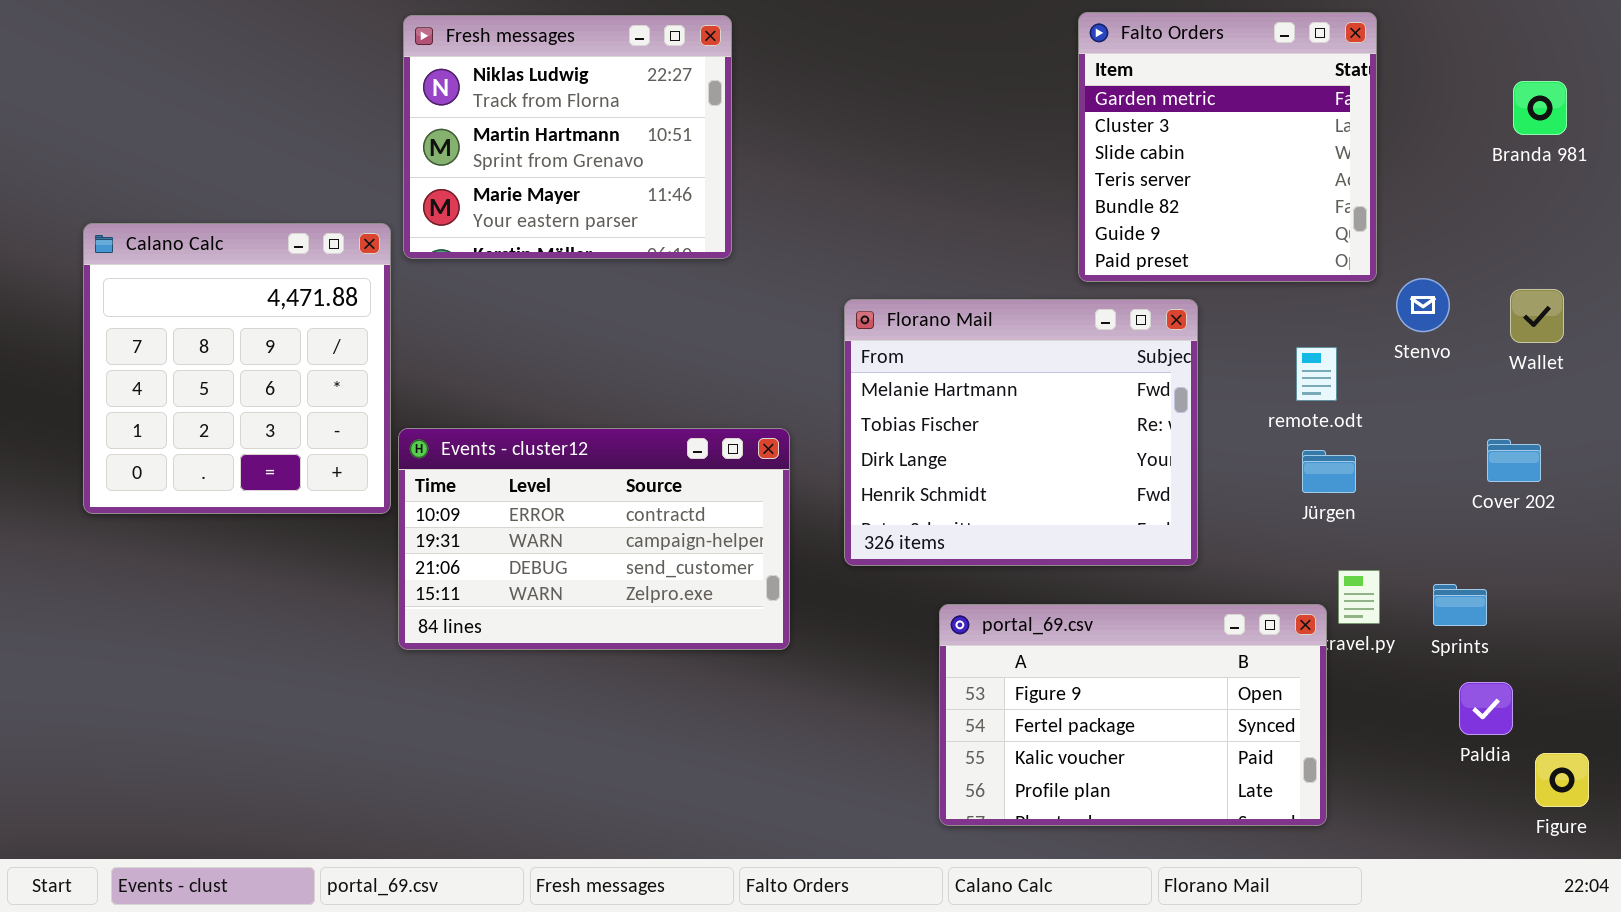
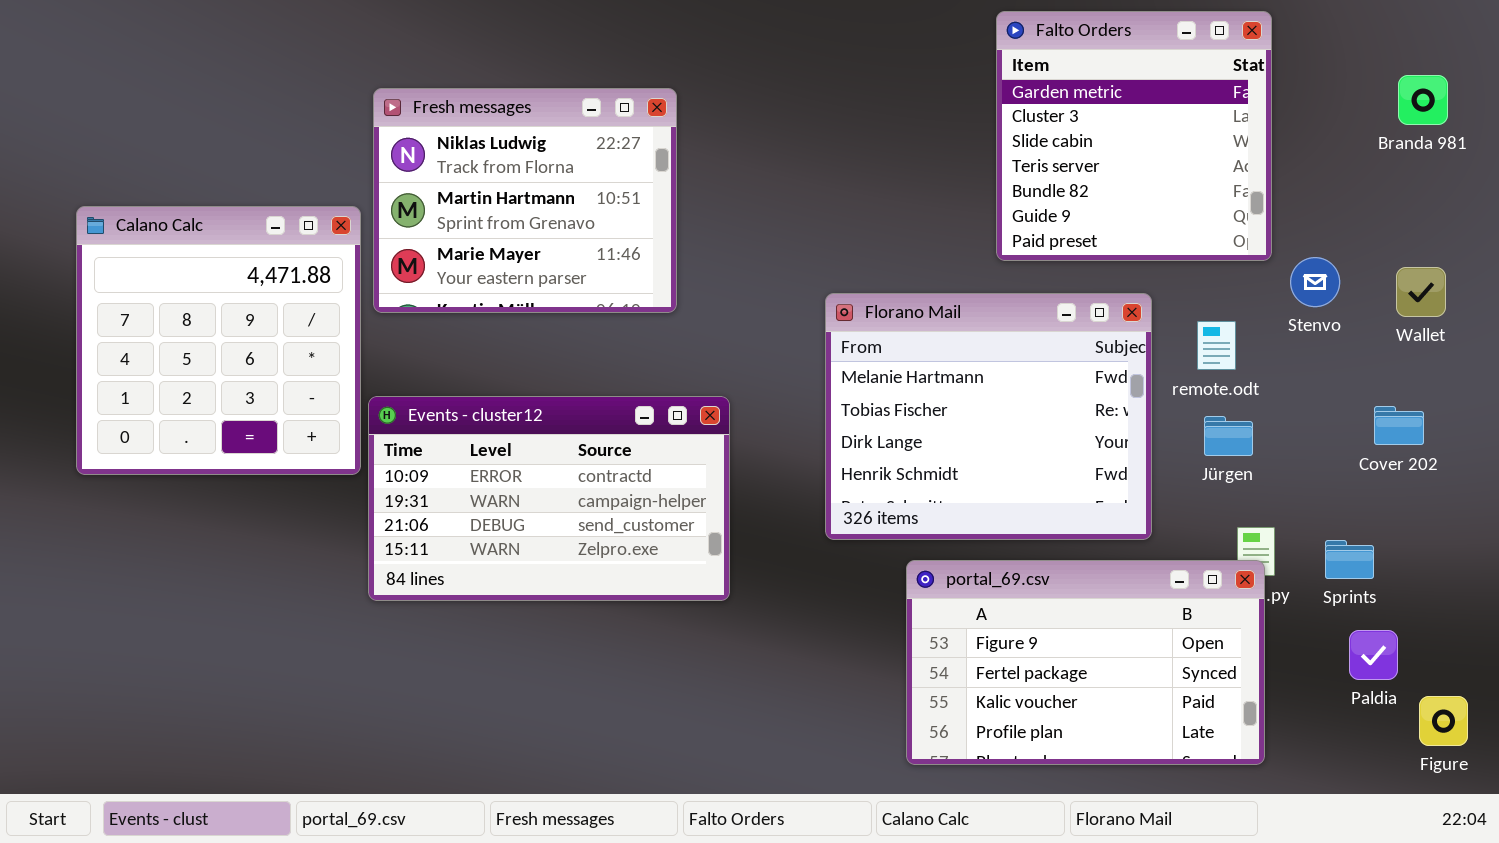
Fresh messages: [403,15,732,259] -> [373,88,677,313], moved
Florano Mail: [844,299,1198,566] -> [825,293,1152,540], moved
portal_69.csv: [939,604,1327,826] -> [906,560,1265,765], moved

